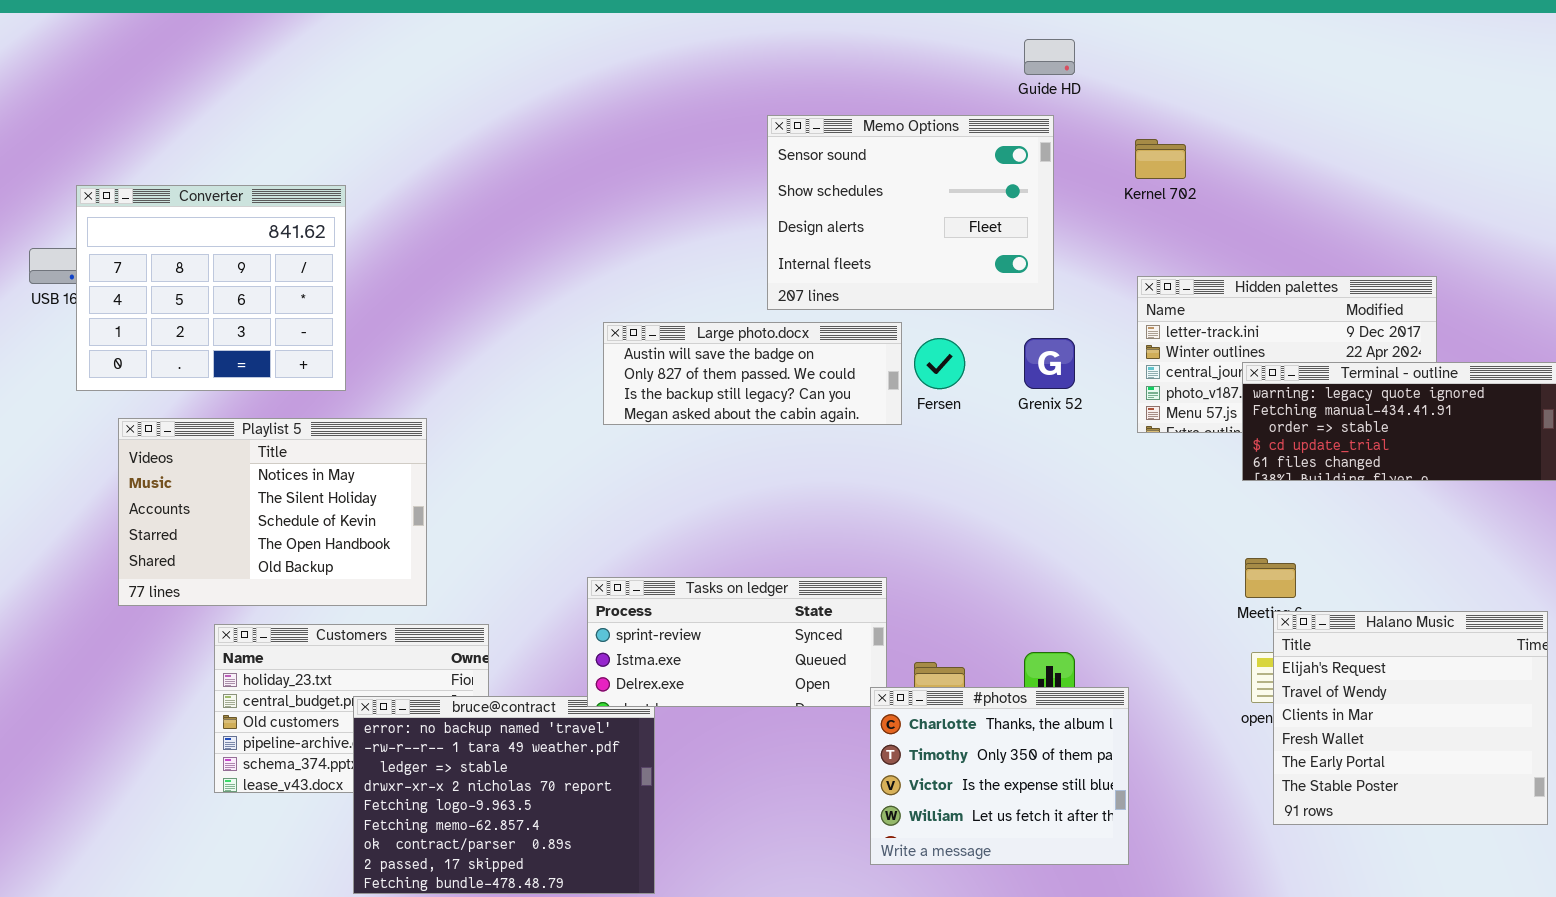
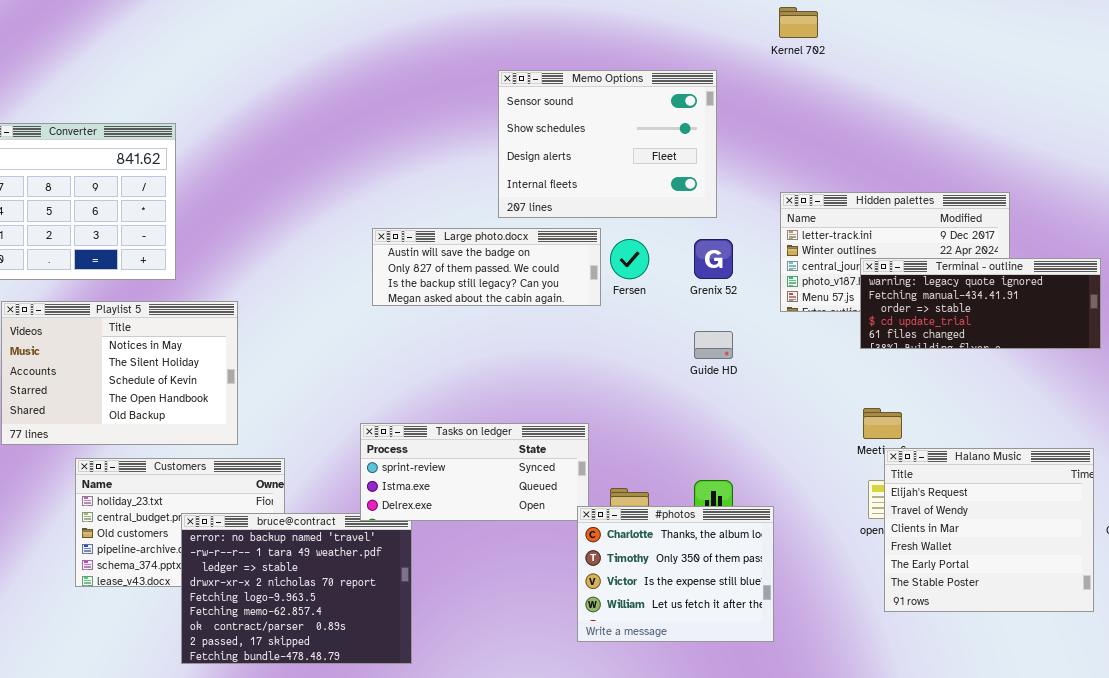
Guide HD: [1024,39,1075,75] -> [694,331,733,359], moved
Kernel 702: [1135,139,1186,179] -> [779,7,818,38], moved

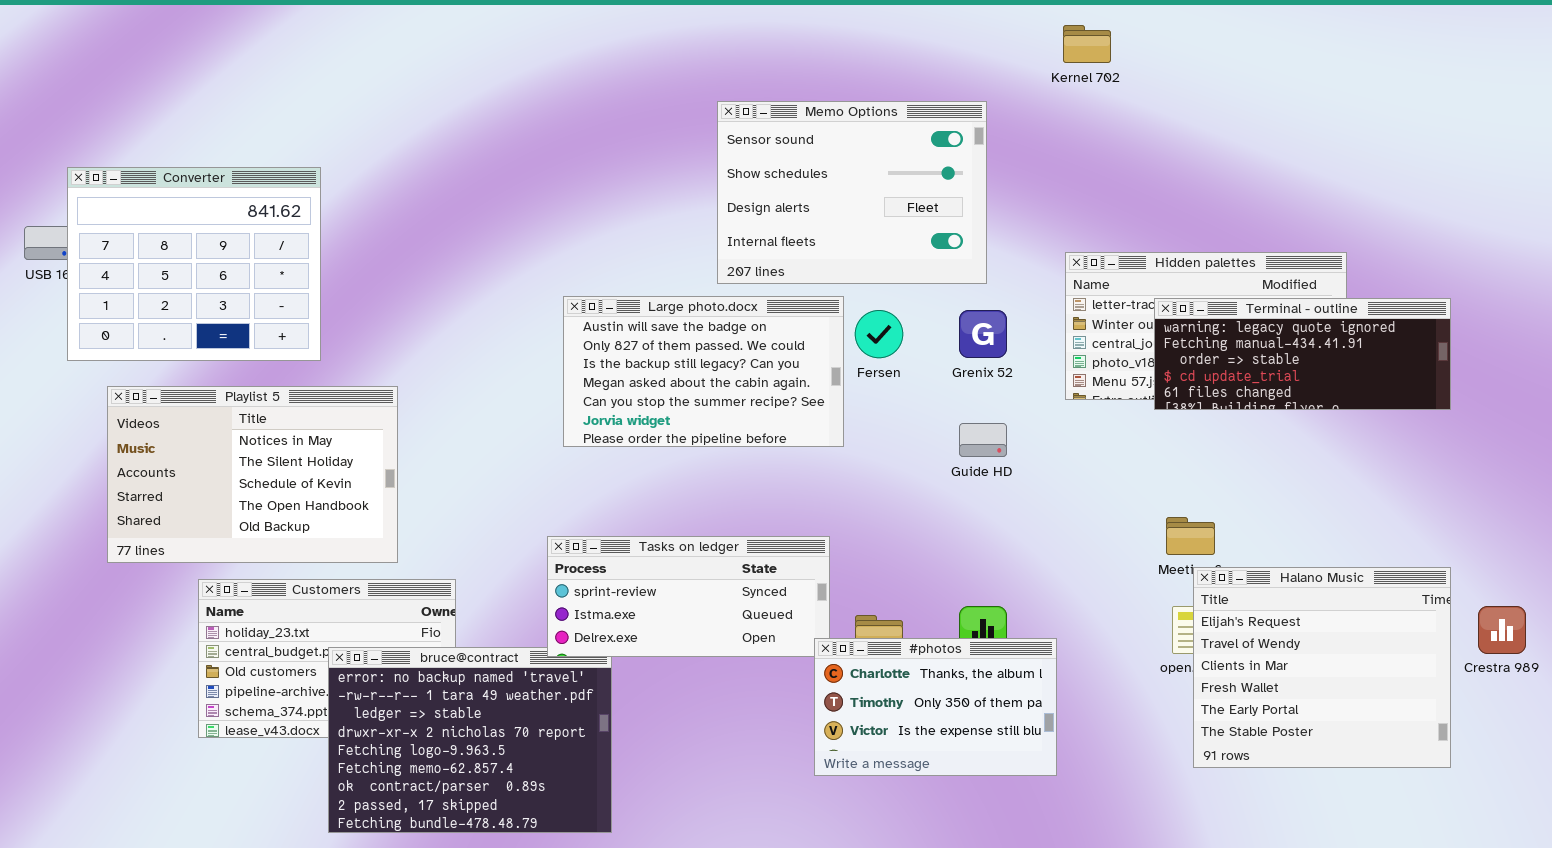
Large photo.docx: [372,228,601,306] -> [563,296,844,447], resized
Terminal - outline: [860,258,1101,349] -> [1154,298,1451,410], moved
#photos: [577,506,774,642] -> [814,638,1057,776], resized

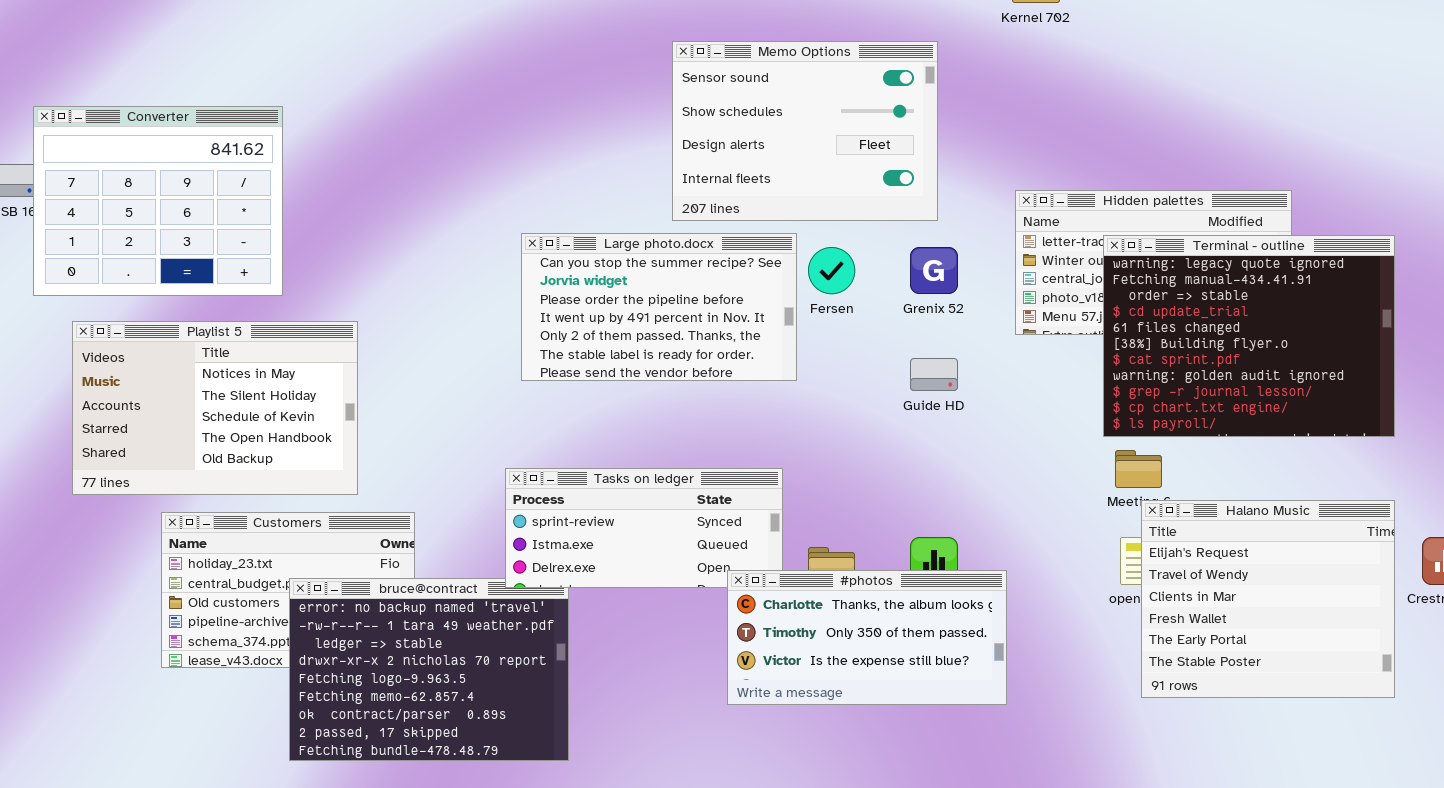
Large photo.docx: [563,296,844,447] -> [521,233,797,381], scrolled down 4 rows
Terminal - outline: [1154,298,1451,410] -> [1103,235,1395,437], resized
#photos: [814,638,1057,776] -> [727,570,1007,705], resized

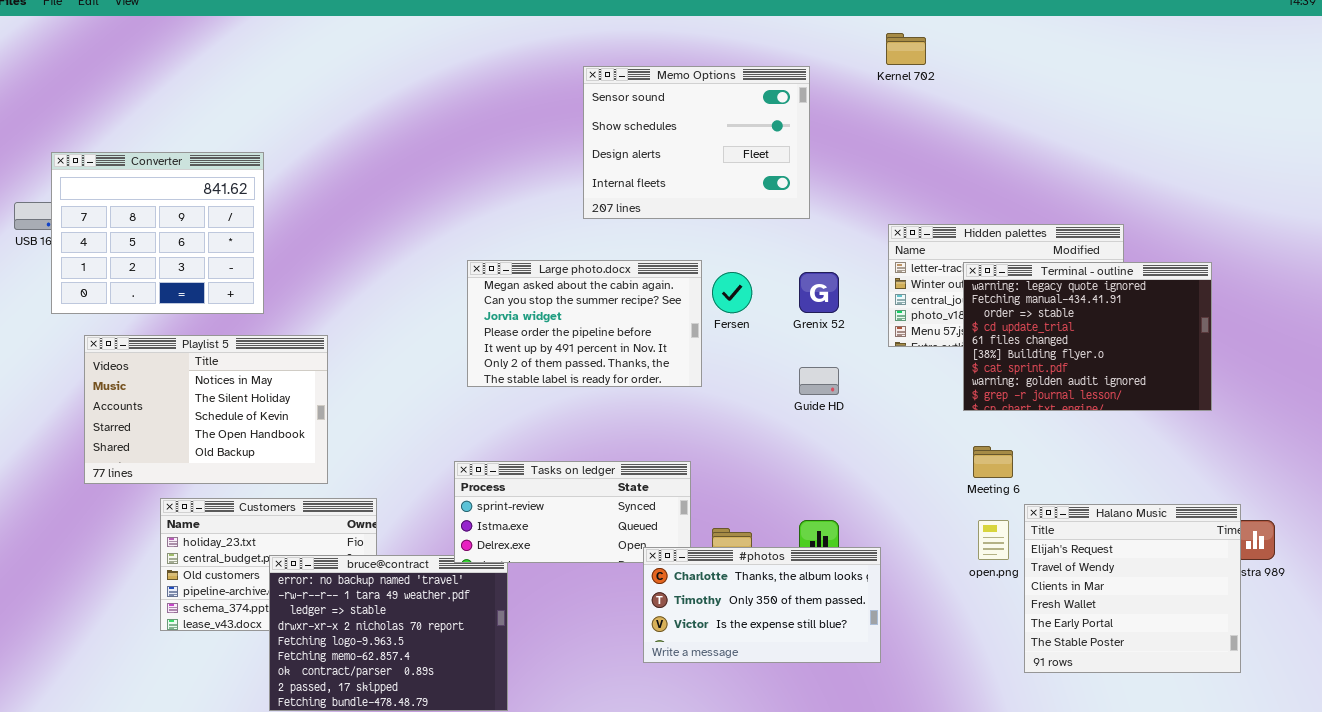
Memo Options: [672,41,938,221] -> [583,66,810,219], moved
Large photo.docx: [521,233,797,381] -> [467,260,702,387], scrolled up 1 row
Terminal - outline: [1103,235,1395,437] -> [963,262,1212,411], resized
Halano Music: [1141,500,1395,698] -> [1024,504,1241,673], moved

